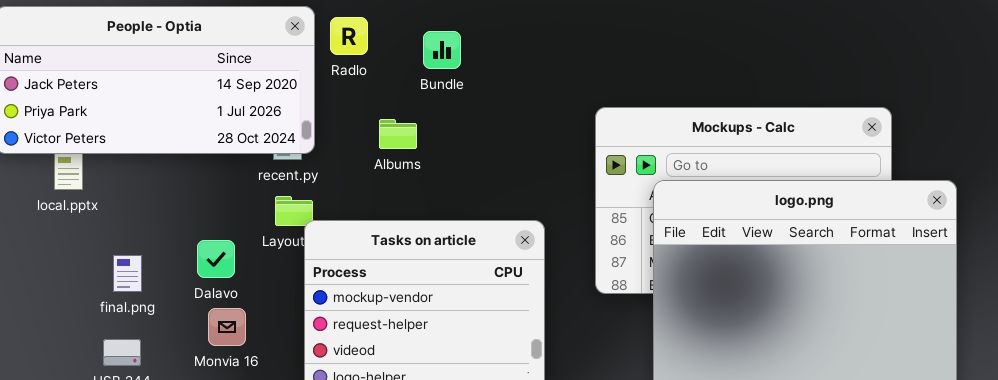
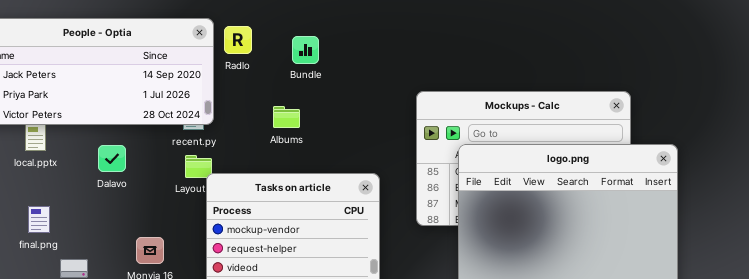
Albums: [379,119,417,149] -> [273,106,300,128], moved
Dalavo: [197,240,235,278] -> [98,145,126,172], moved
final.png: [113,255,142,292] -> [28,206,50,233], moved

